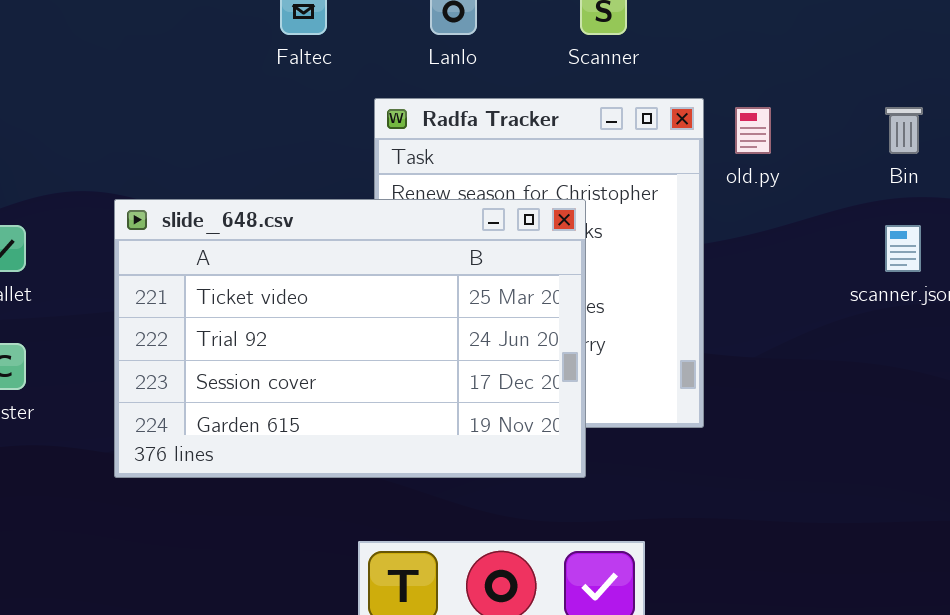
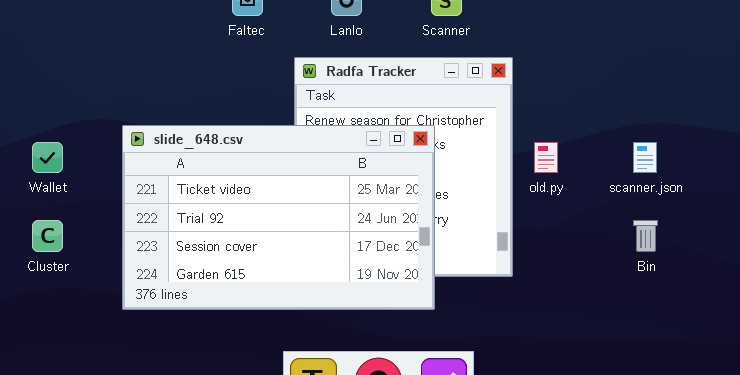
old.py: [735,107,771,154] -> [534,142,558,173], moved
Bin: [885,107,923,154] -> [633,220,658,252], moved

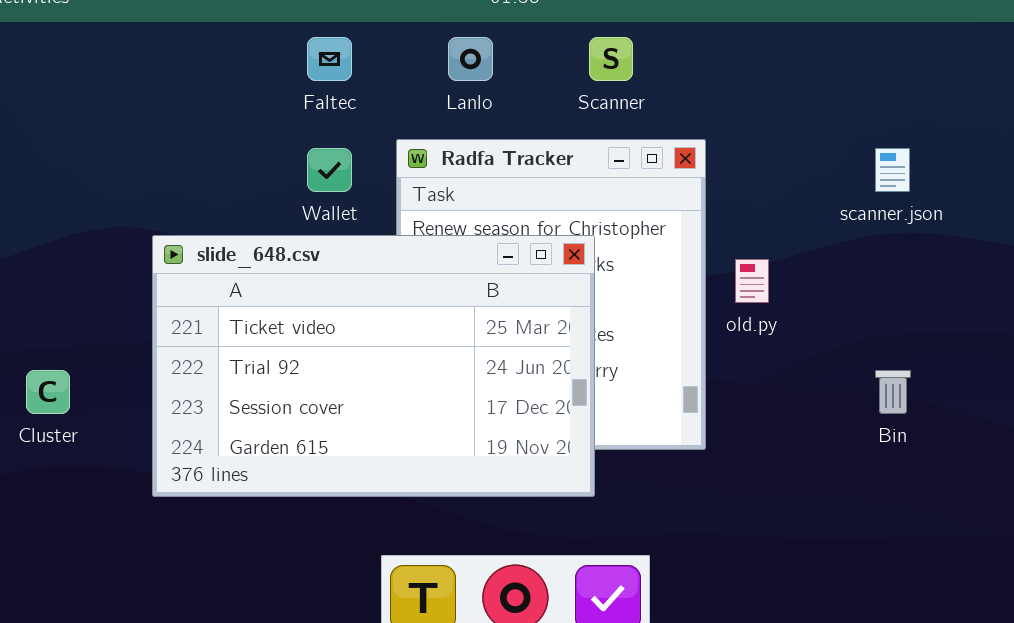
Wallet: [32,142,63,173] -> [307,148,352,192], moved
scanner.json: [633,142,657,173] -> [875,148,910,192], moved

